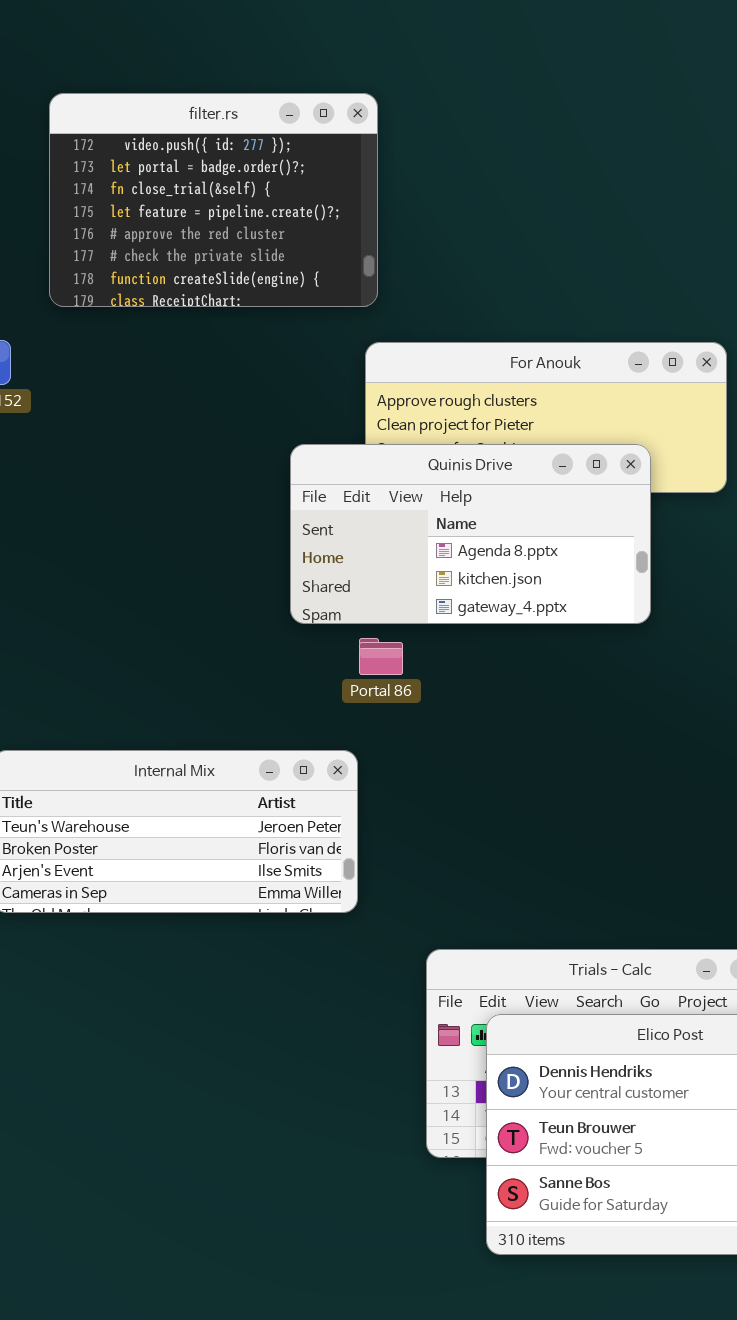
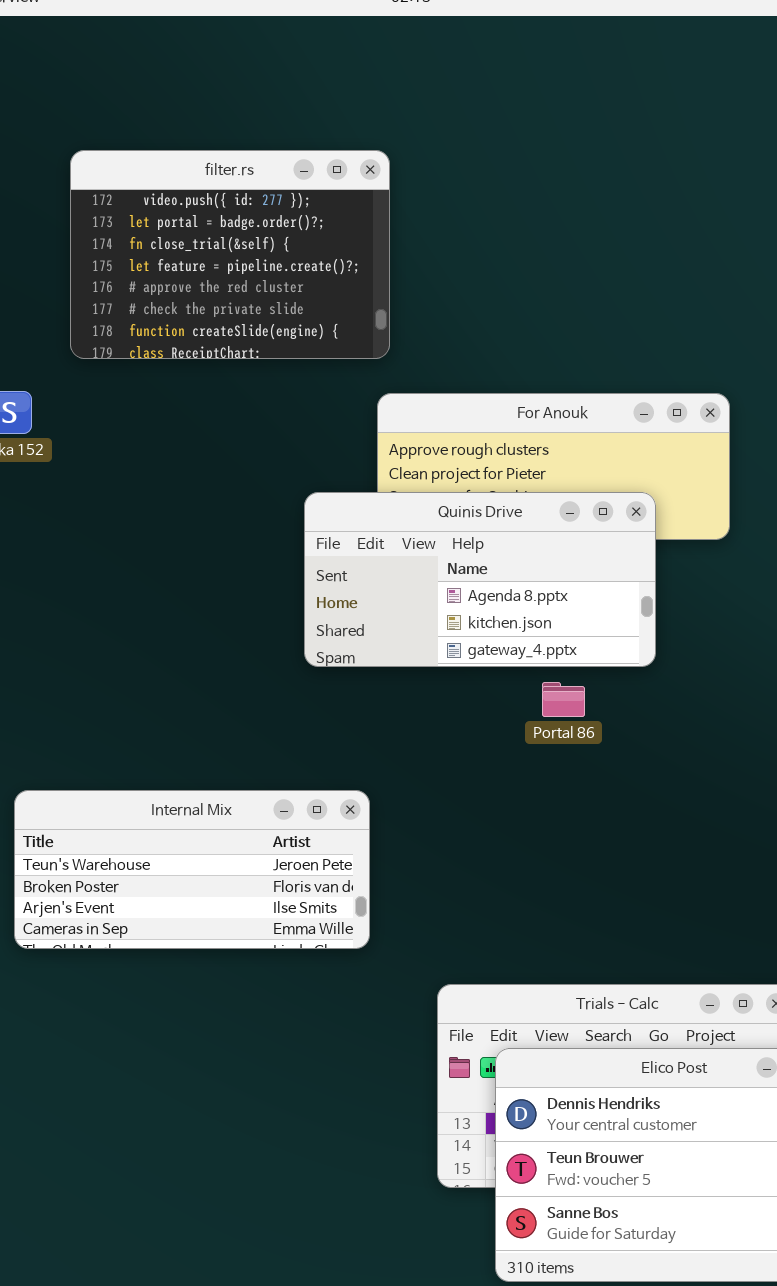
Portal 86: [359,638,403,675] -> [542,682,585,717], moved

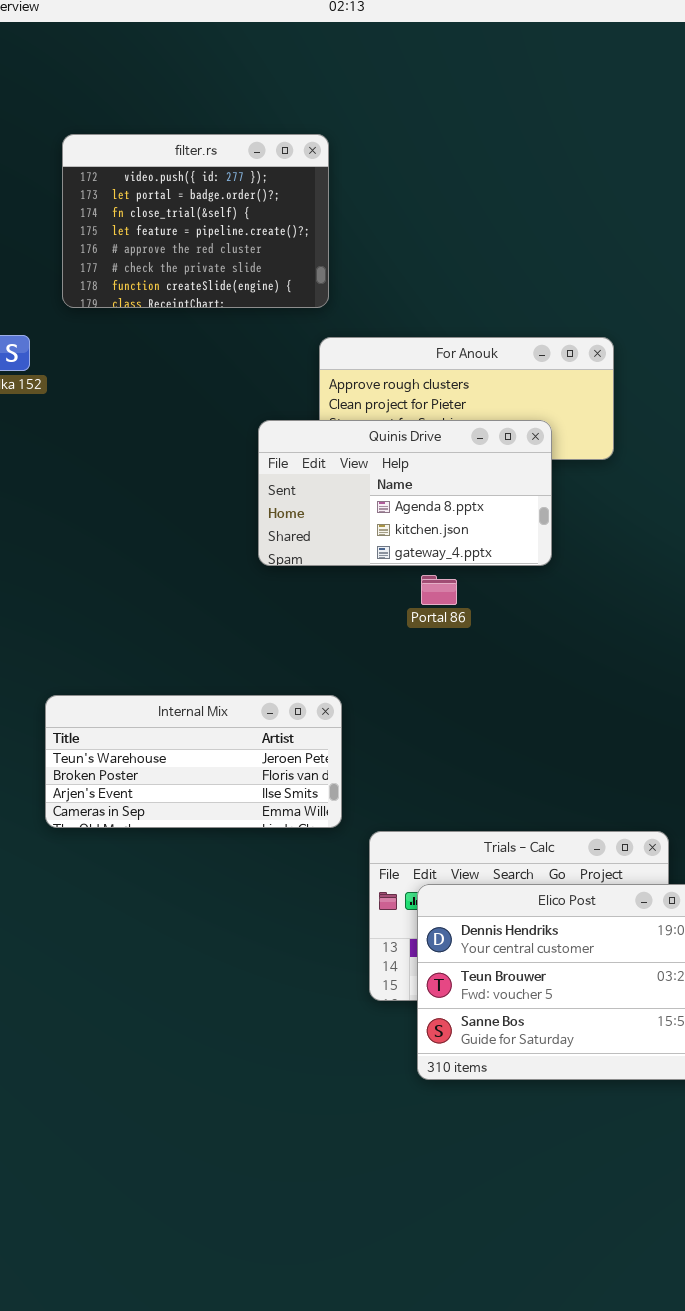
Portal 86: [542,682,585,717] -> [421,575,457,605], moved
Internal Mix: [14,790,370,949] -> [45,695,342,828], moved

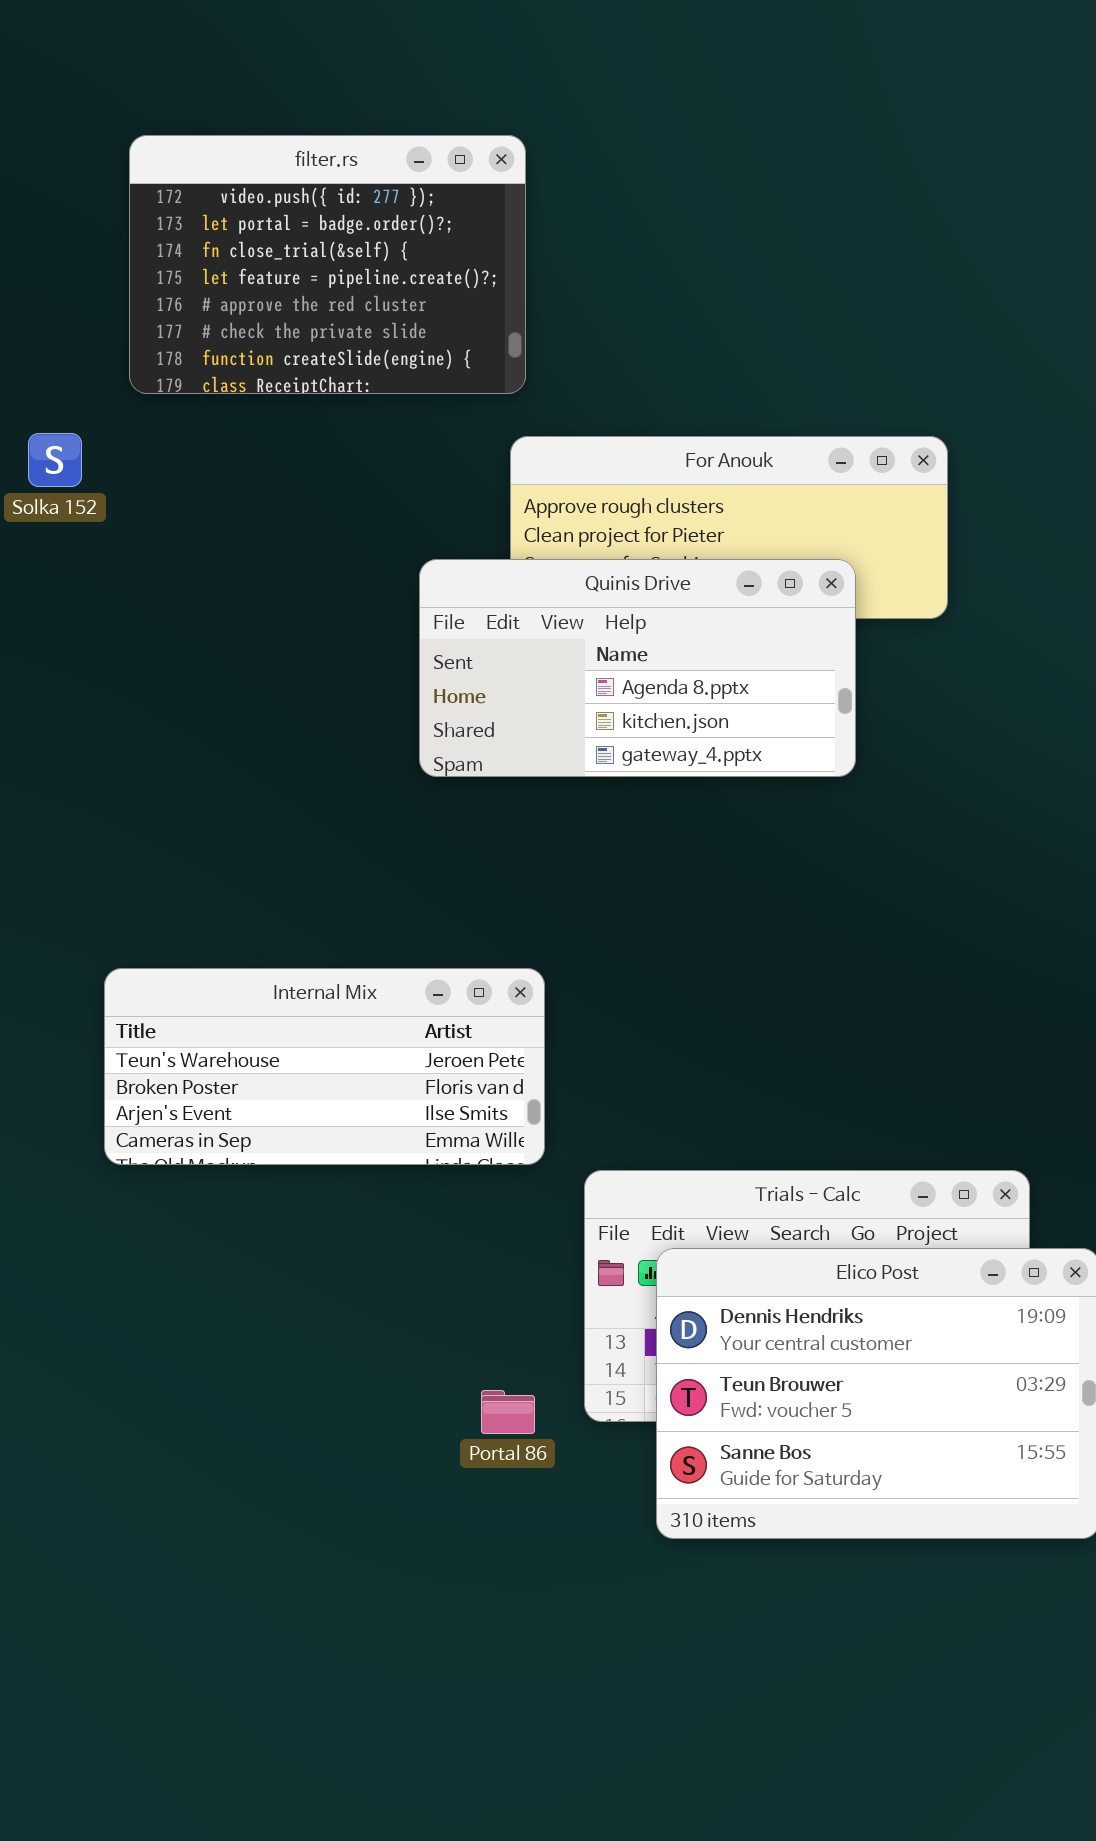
Portal 86: [421,575,457,605] -> [481,1390,535,1434], moved

